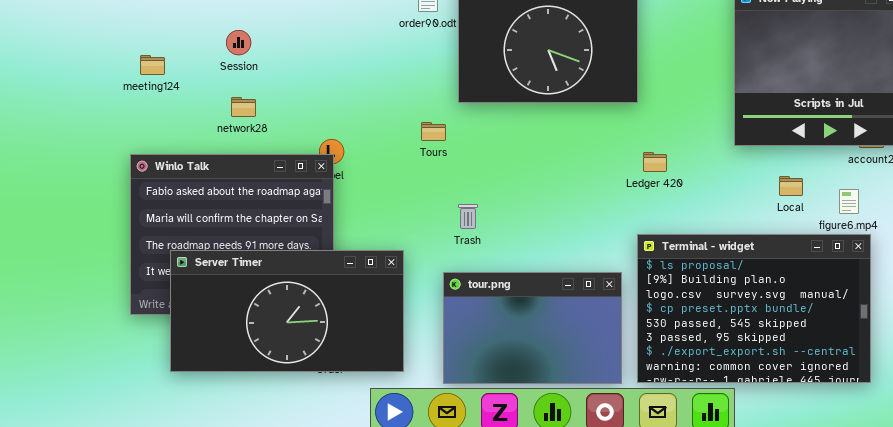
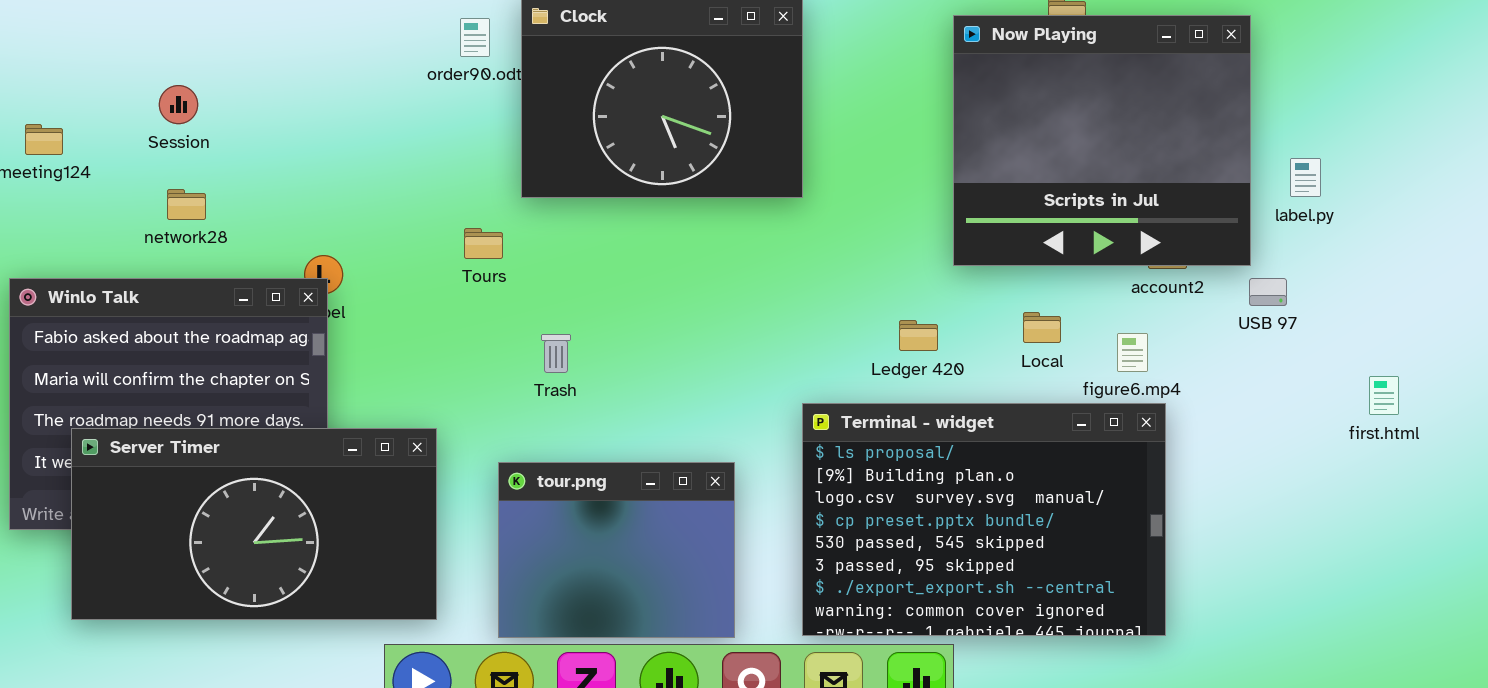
Ledger 420: [643,152,667,172] -> [899,320,938,351], moved
Trash: [458,204,478,229] -> [541,334,571,373], moved
tour.png: [443,272,622,384] -> [498,462,735,638], resized

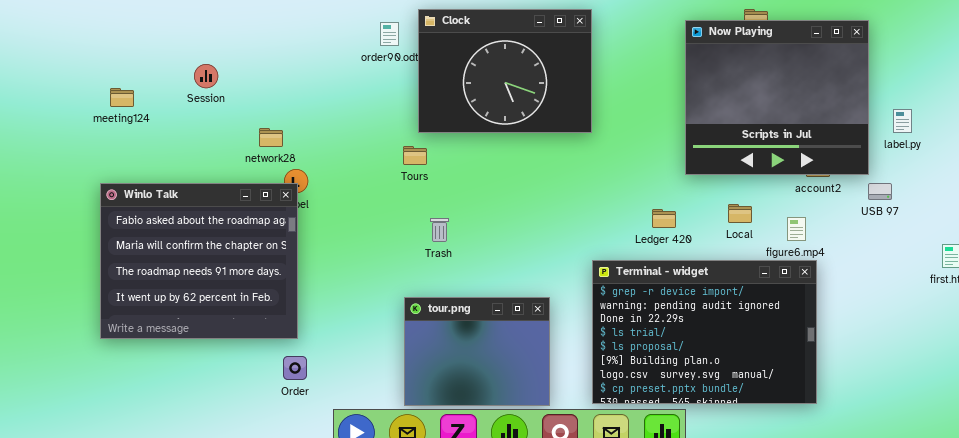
network28: [167,189,206,220] -> [259,128,283,147], moved
Tours: [464,228,503,259] -> [403,146,427,165], moved
Terminal - widget: [802,403,1166,636] -> [592,260,817,404], scrolled up 4 rows
Server Timer: [71,428,437,620] -> none, closed

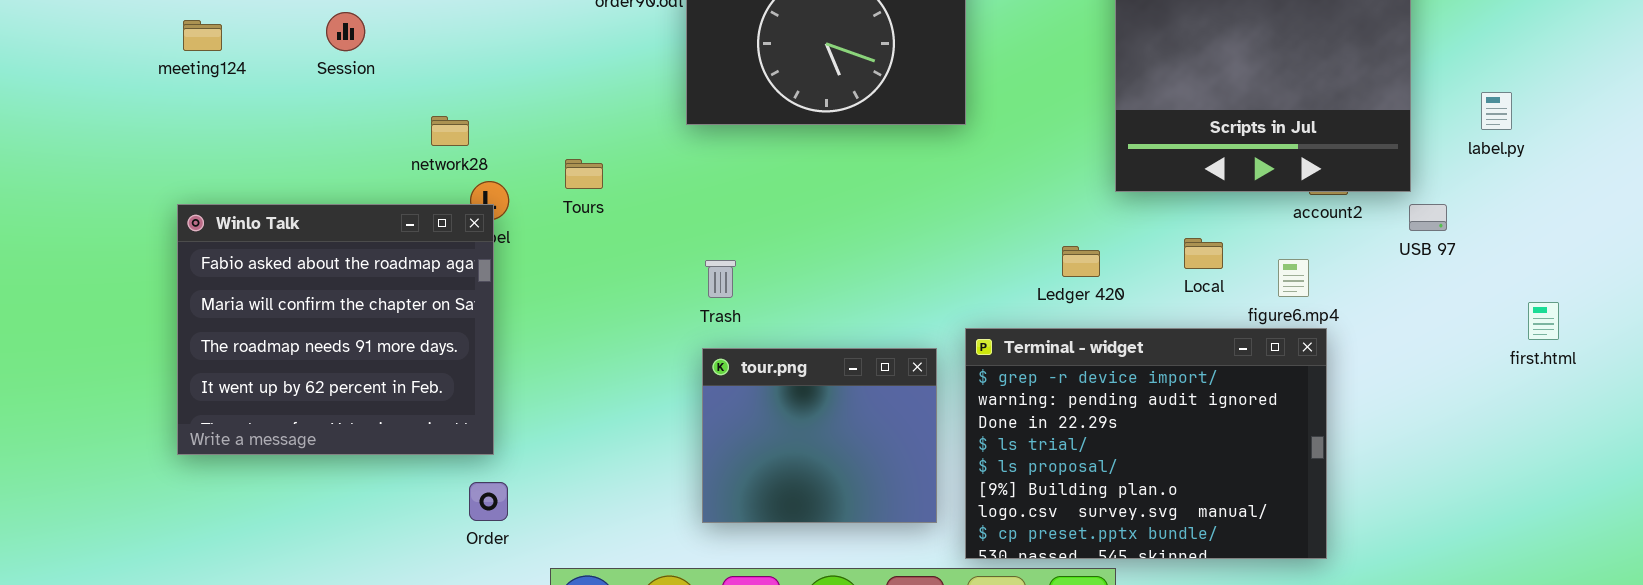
meeting124: [110,88,134,107] -> [183,20,222,51], moved
label.py: [893,109,912,133] -> [1481,92,1512,130], moved
Tours: [403,146,427,165] -> [565,159,603,189], moved
tour.png: [404,297,550,406] -> [702,348,937,523], moved

